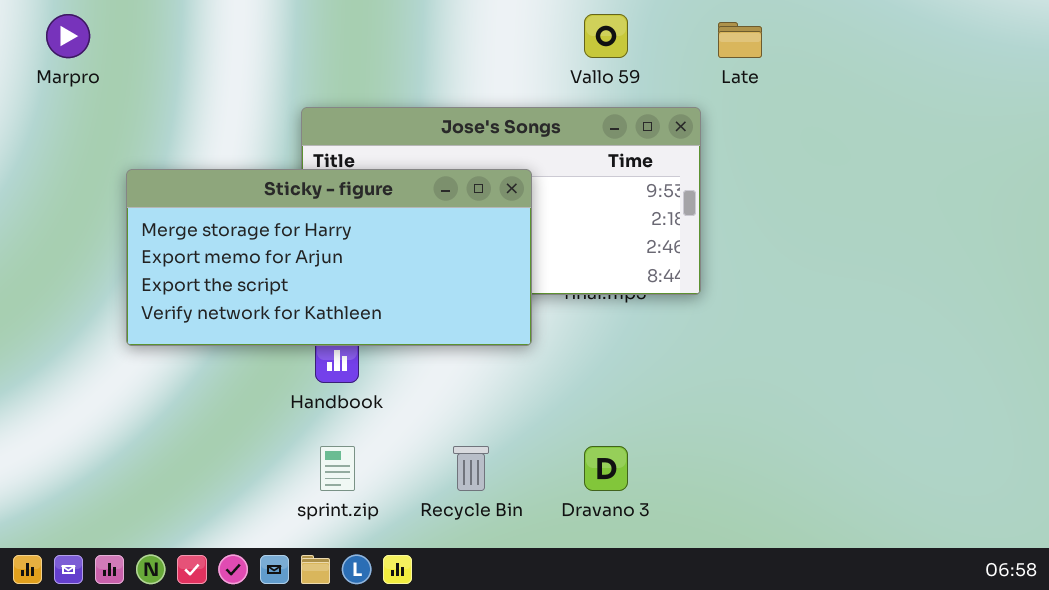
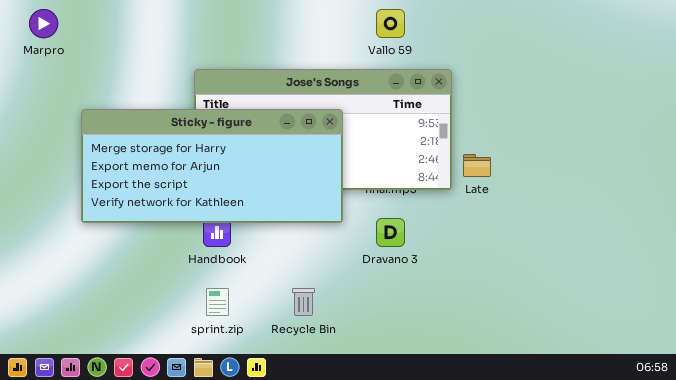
Late: [718,22,762,58] -> [463,154,491,177], moved
Dravano 3: [584,446,628,491] -> [376,218,405,247], moved

